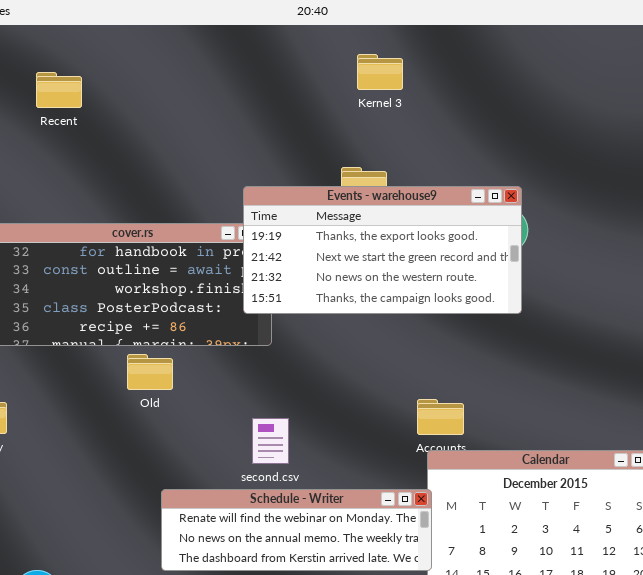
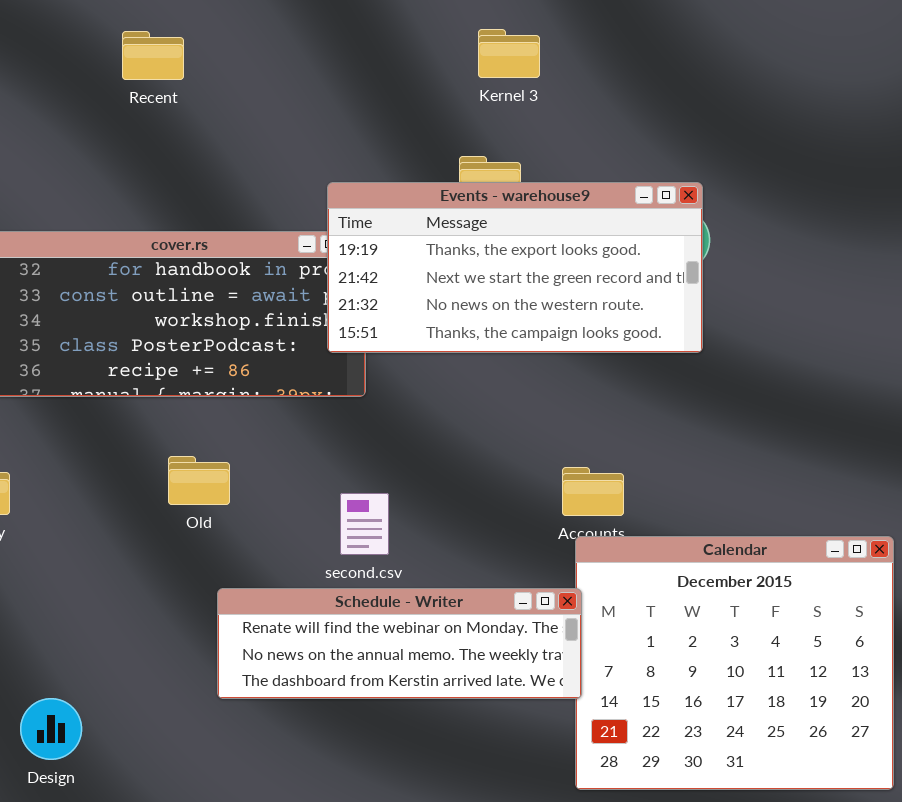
Kernel 3: [357,54,403,90] -> [478,29,540,78], moved
Recent: [36,72,82,108] -> [122,31,184,80], moved
Old: [127,354,173,390] -> [168,456,230,505], moved

